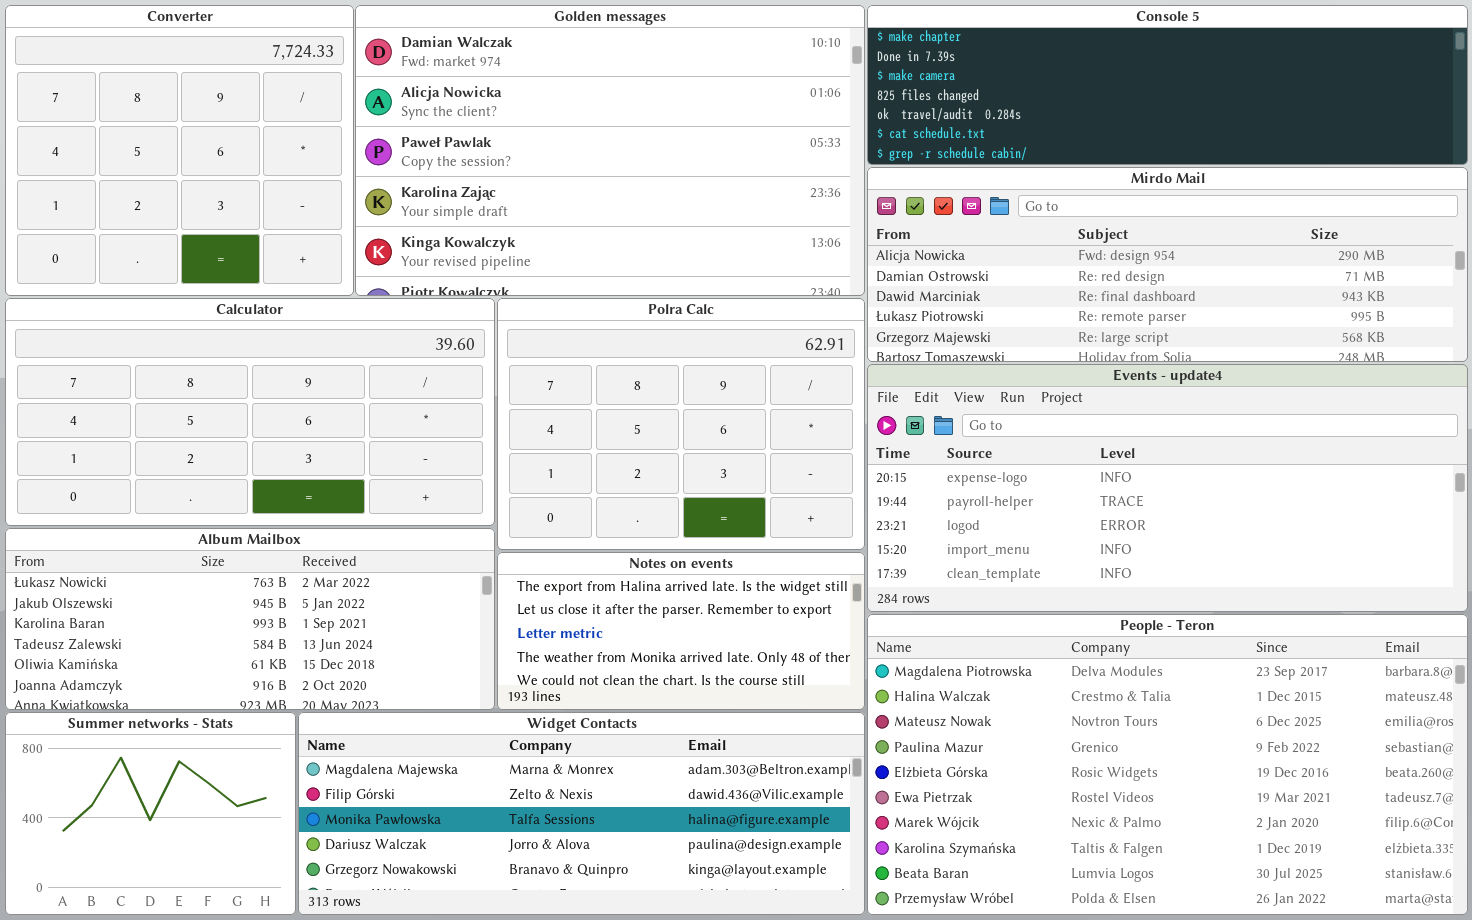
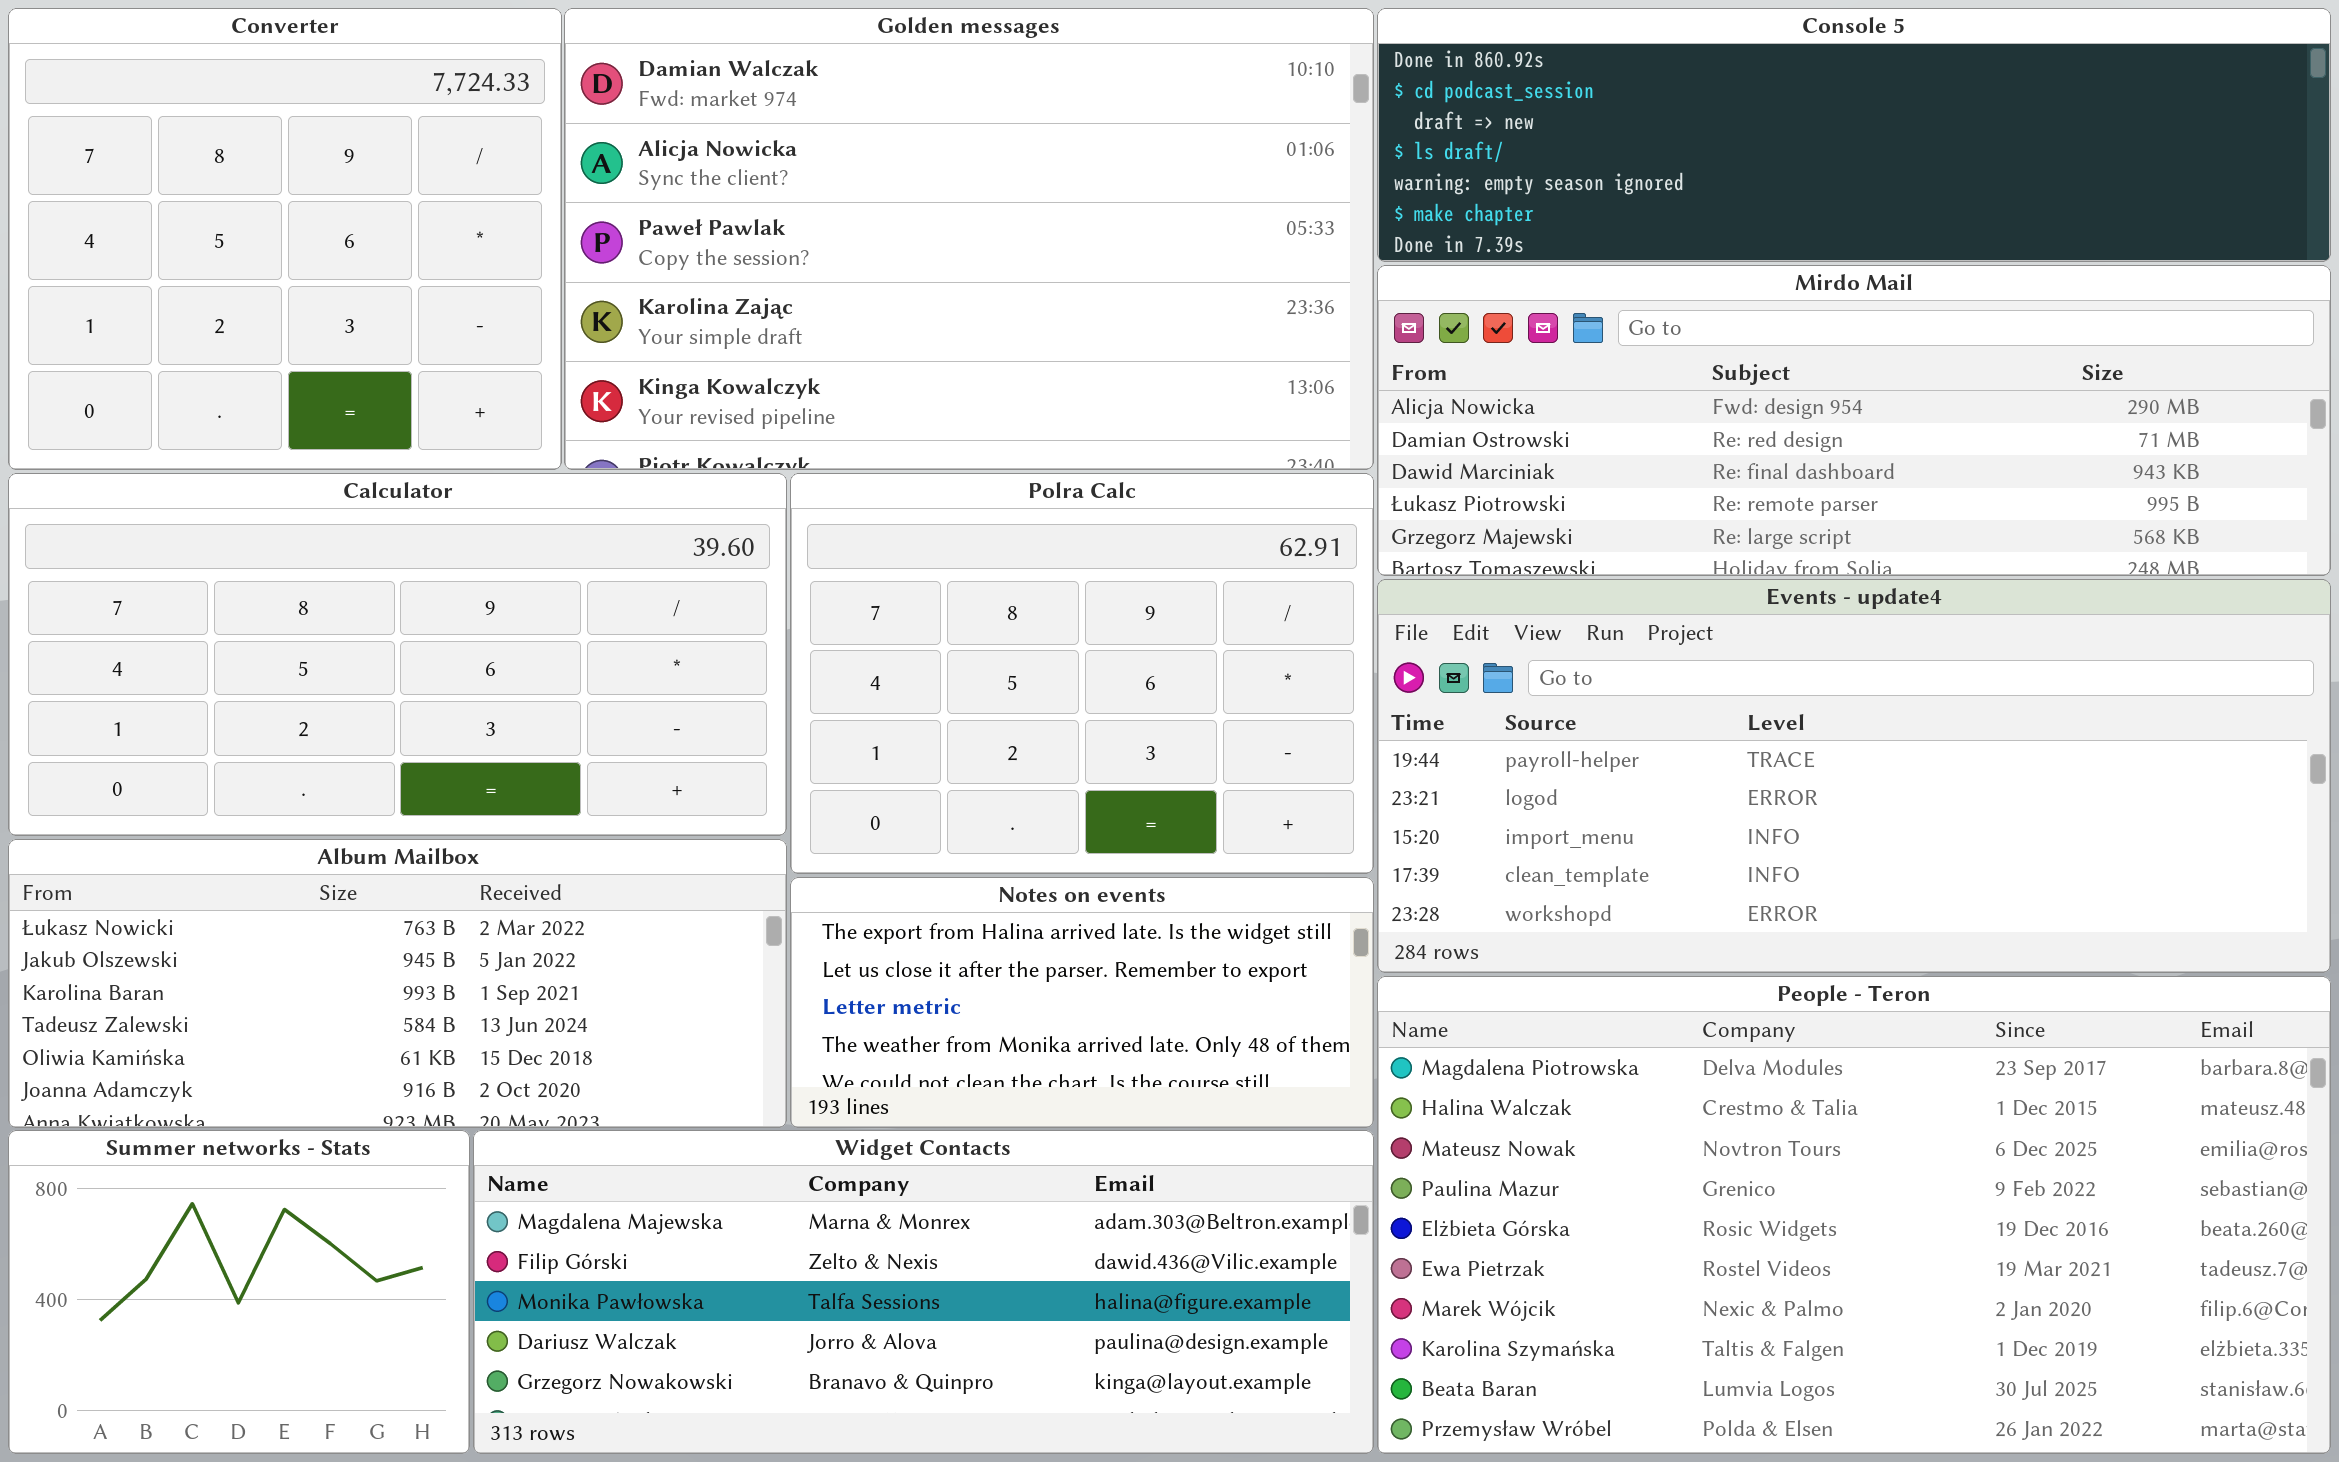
Console 5: [867,5,1468,165] -> [1377,8,2331,262], scrolled up 5 rows
Events - update4: [867,364,1468,612] -> [1377,579,2331,973], scrolled down 1 row

